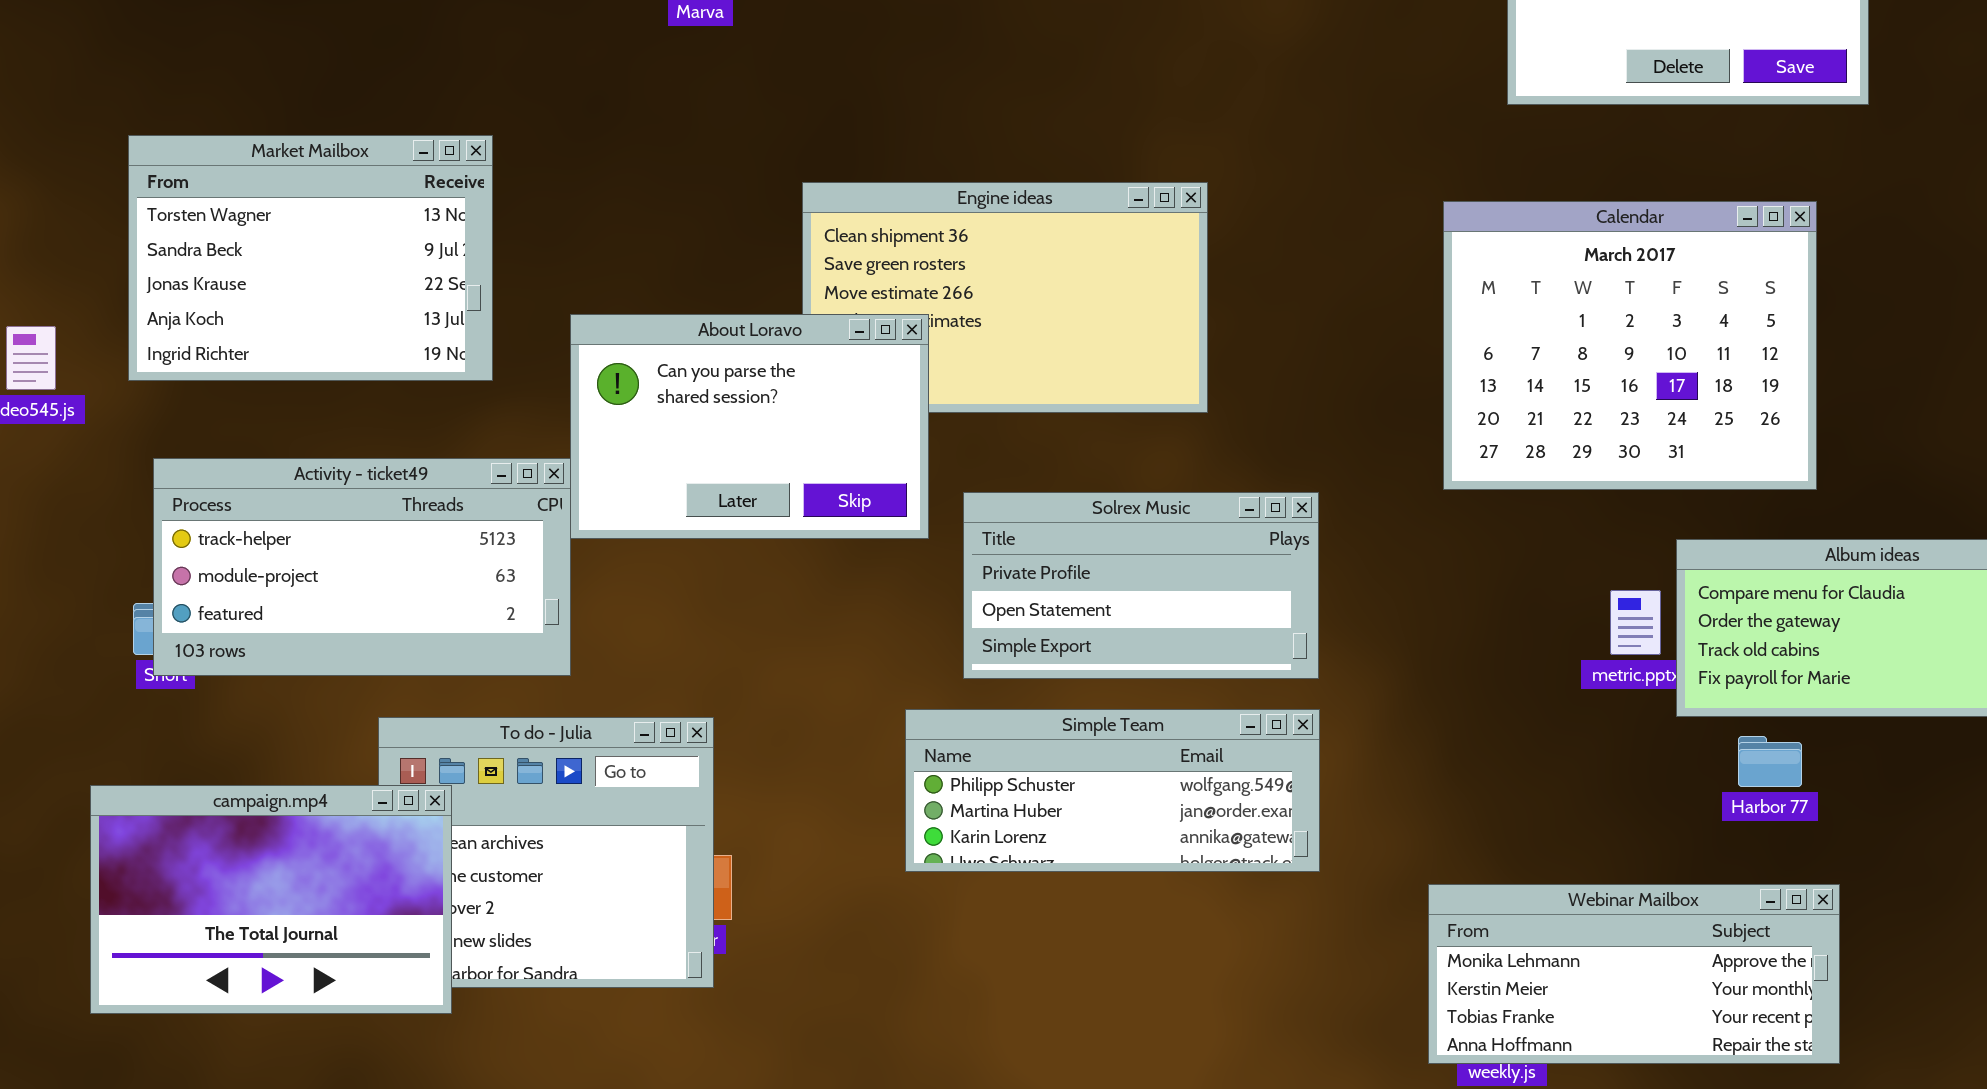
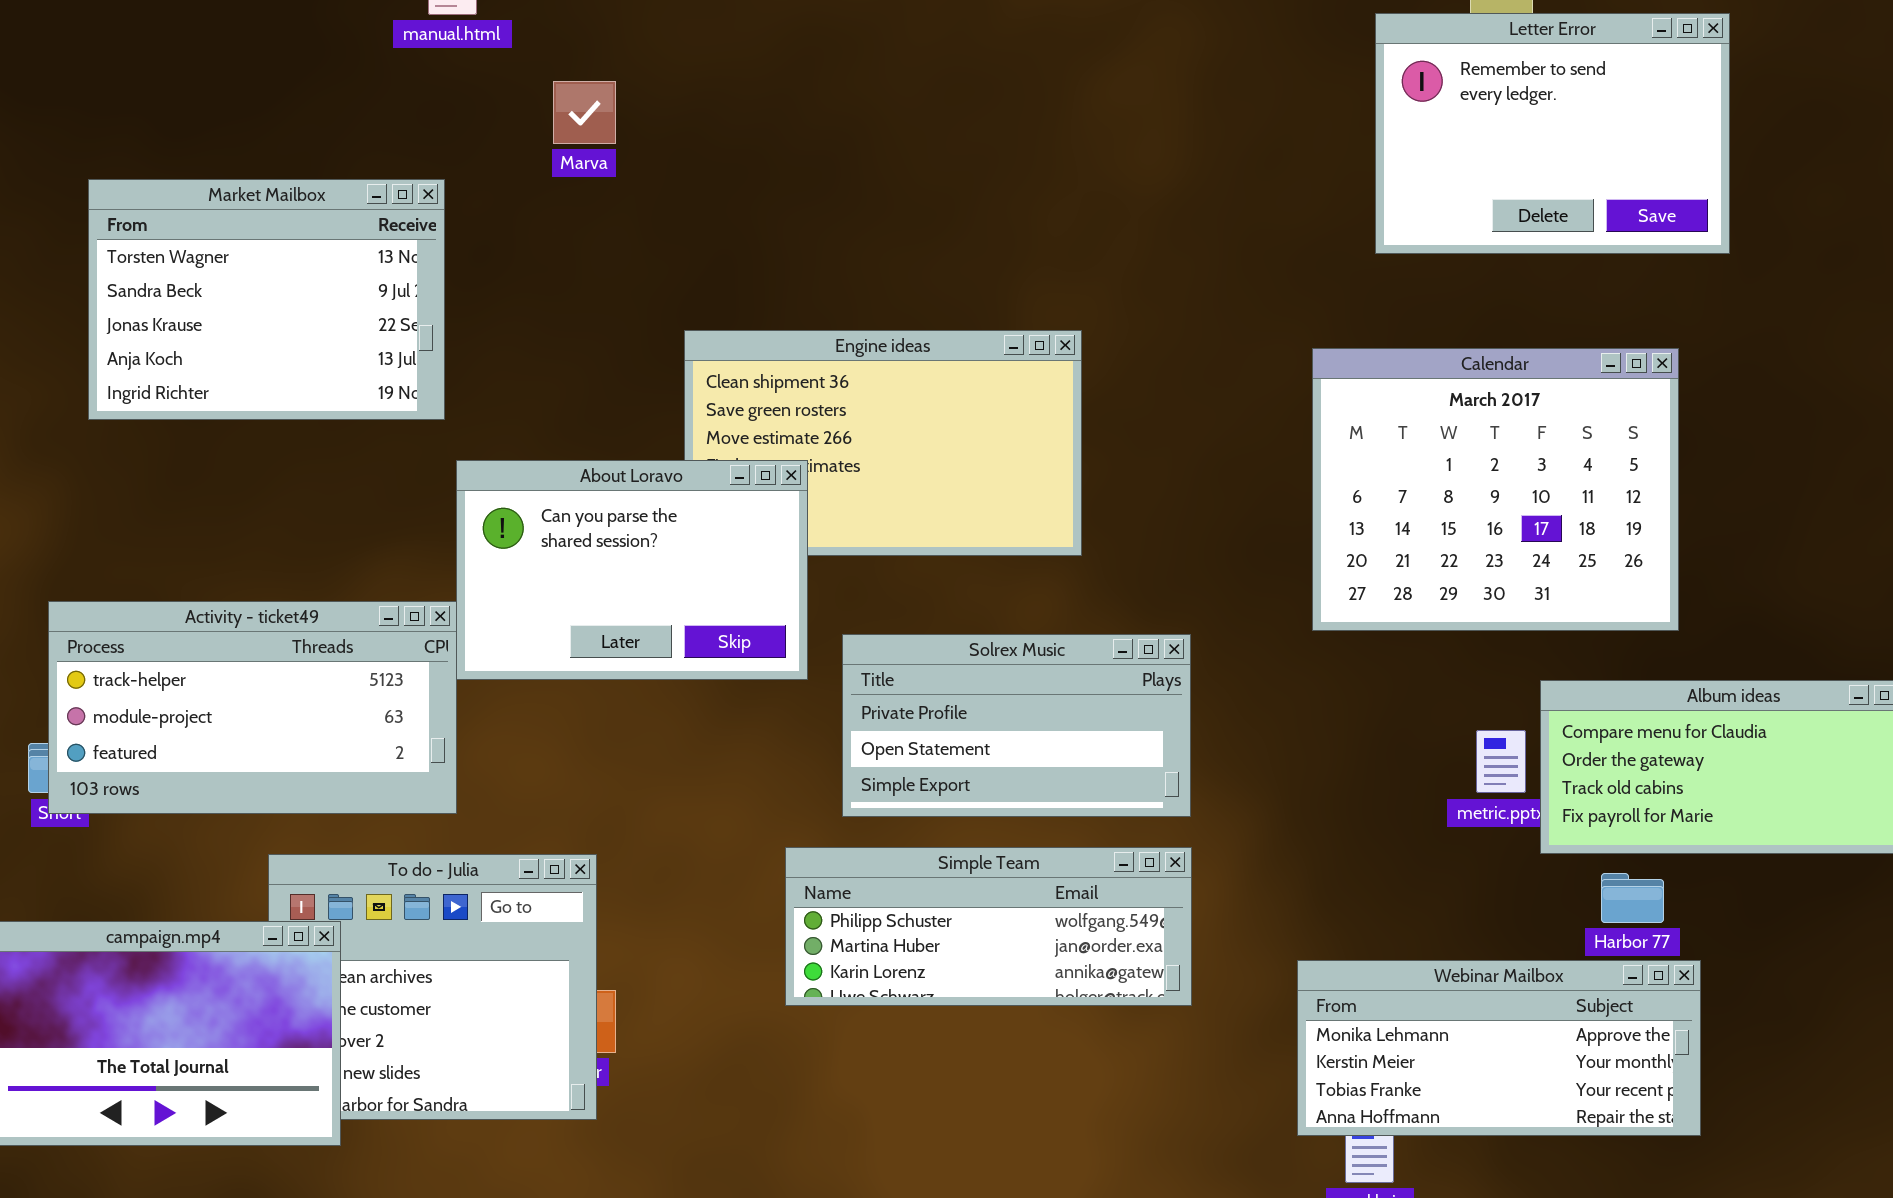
Market Mailbox: [128,135,493,381] -> [88,179,445,420], moved
Webinar Mailbox: [1428,884,1840,1064] -> [1297,960,1701,1136], moved

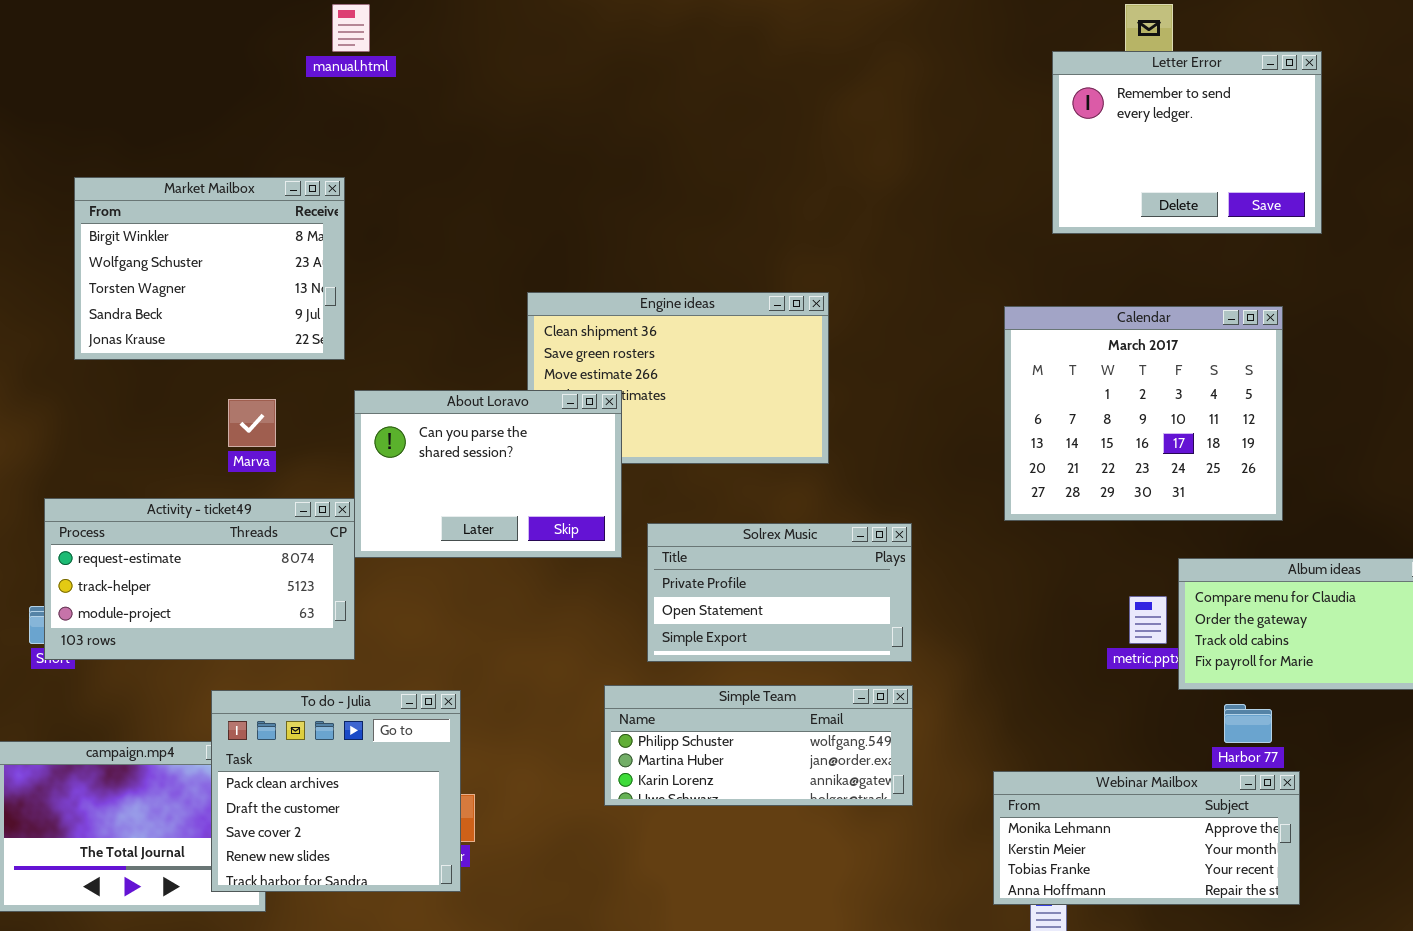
Marva: [553,81,616,144] -> [228,399,276,447], moved
Market Mailbox: [88,179,445,420] -> [74,177,345,360], scrolled up 2 rows
Activity - ticket49: [48,601,457,814] -> [44,498,355,660], scrolled up 1 row
To do - Julia: [268,854,597,1120] -> [211,690,461,892], raised

